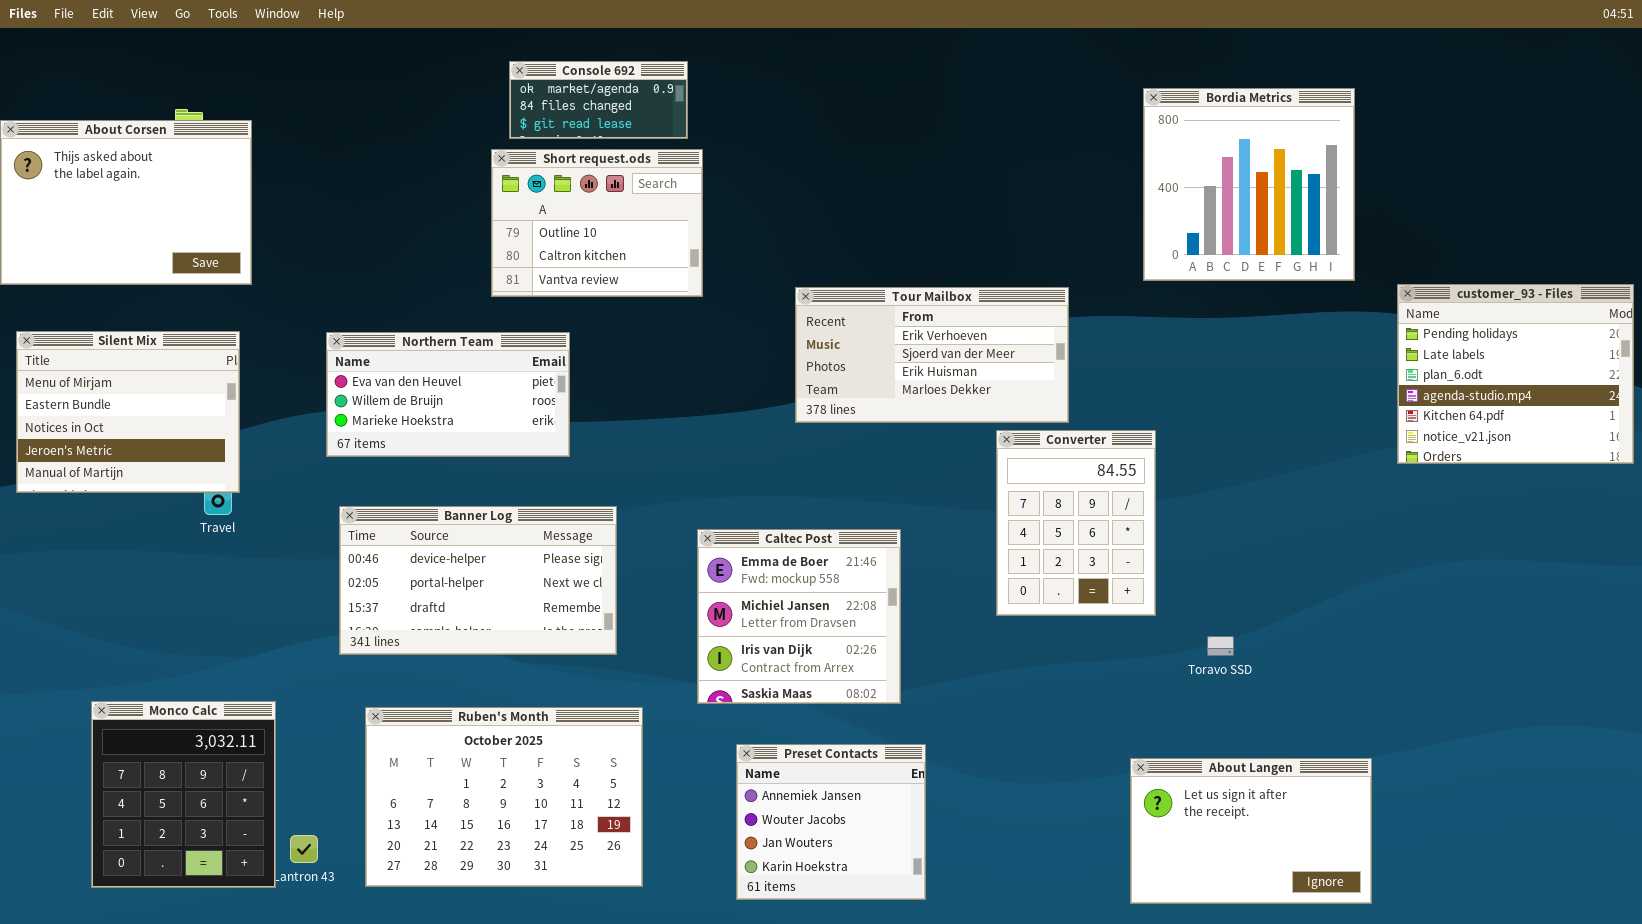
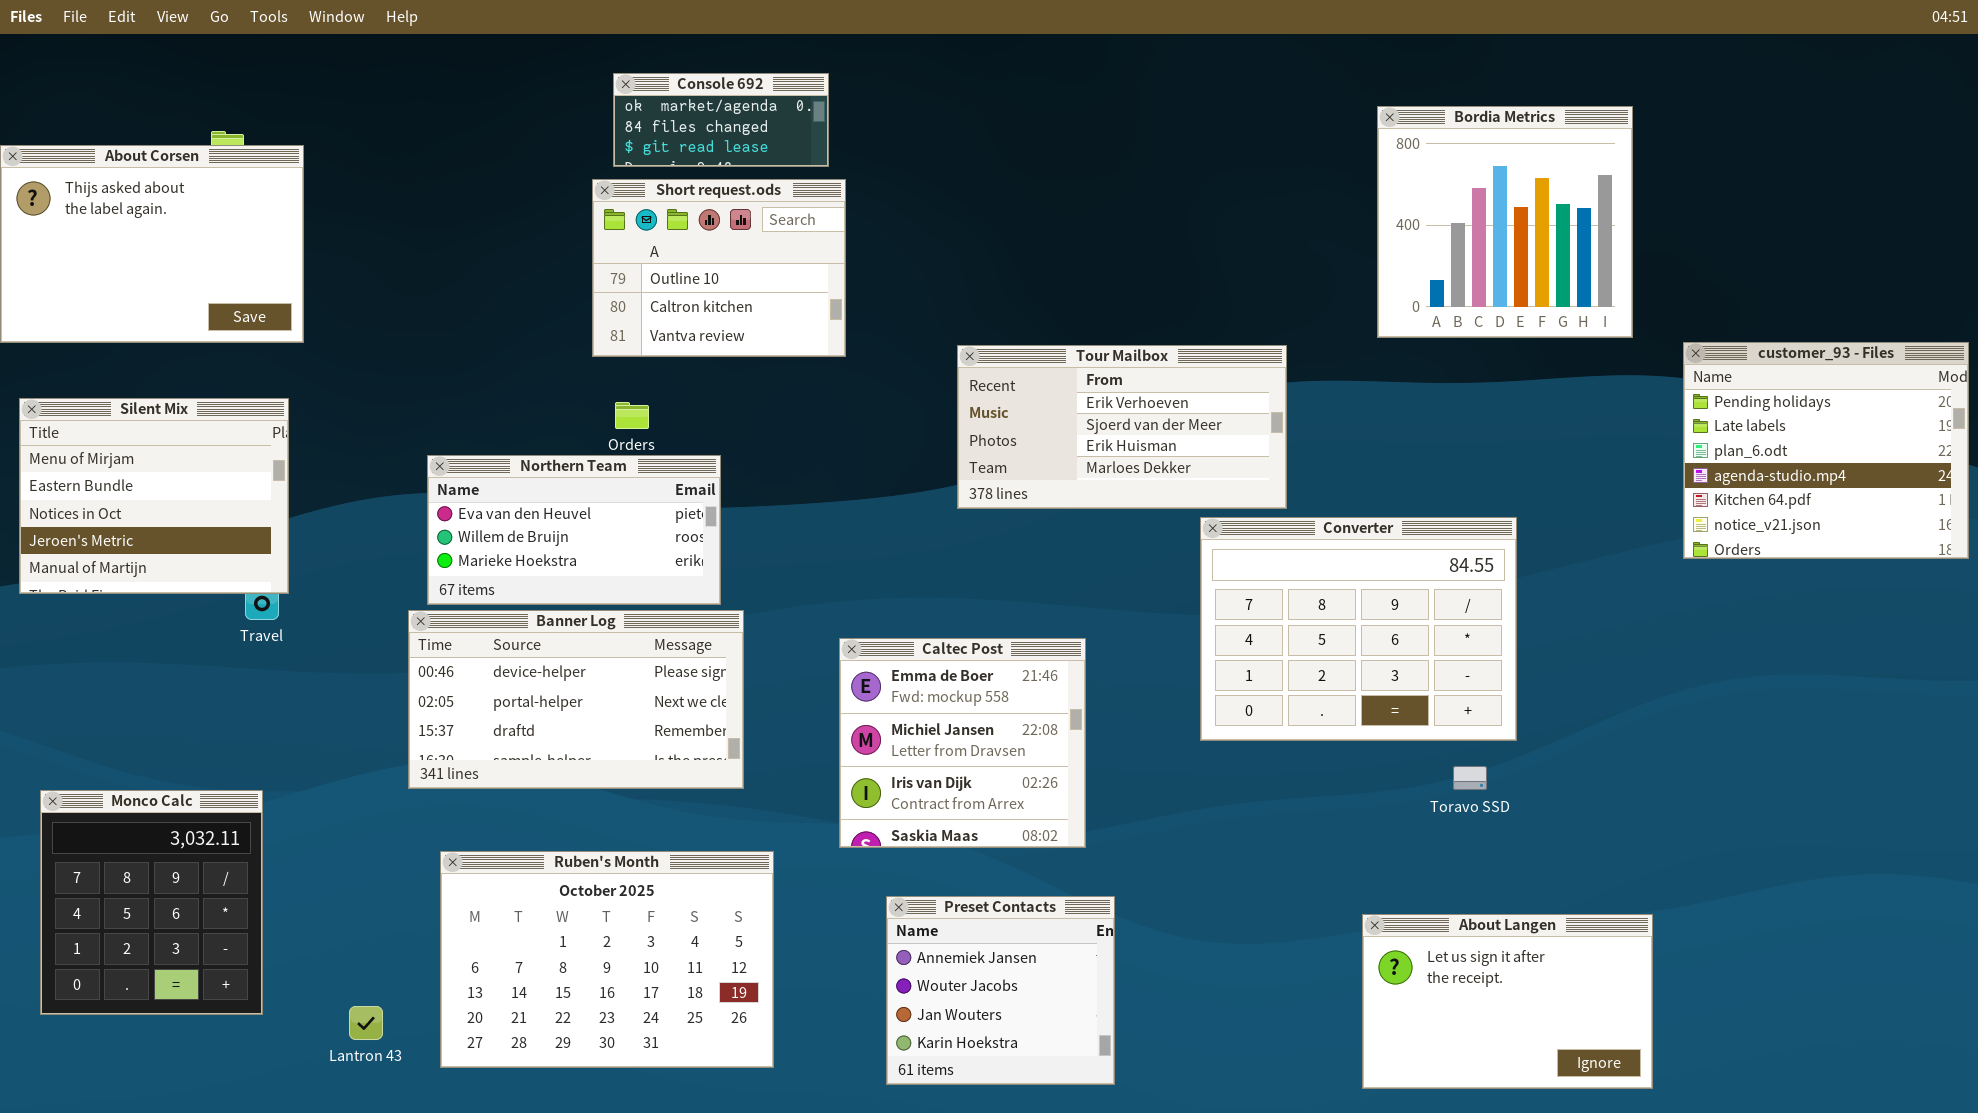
Northern Team: [326,332,570,457] -> [427,455,721,605], moved
Converter: [996,430,1156,616] -> [1200,517,1517,741], resized
Monco Calc: [91,701,276,888] -> [40,790,263,1015], moved

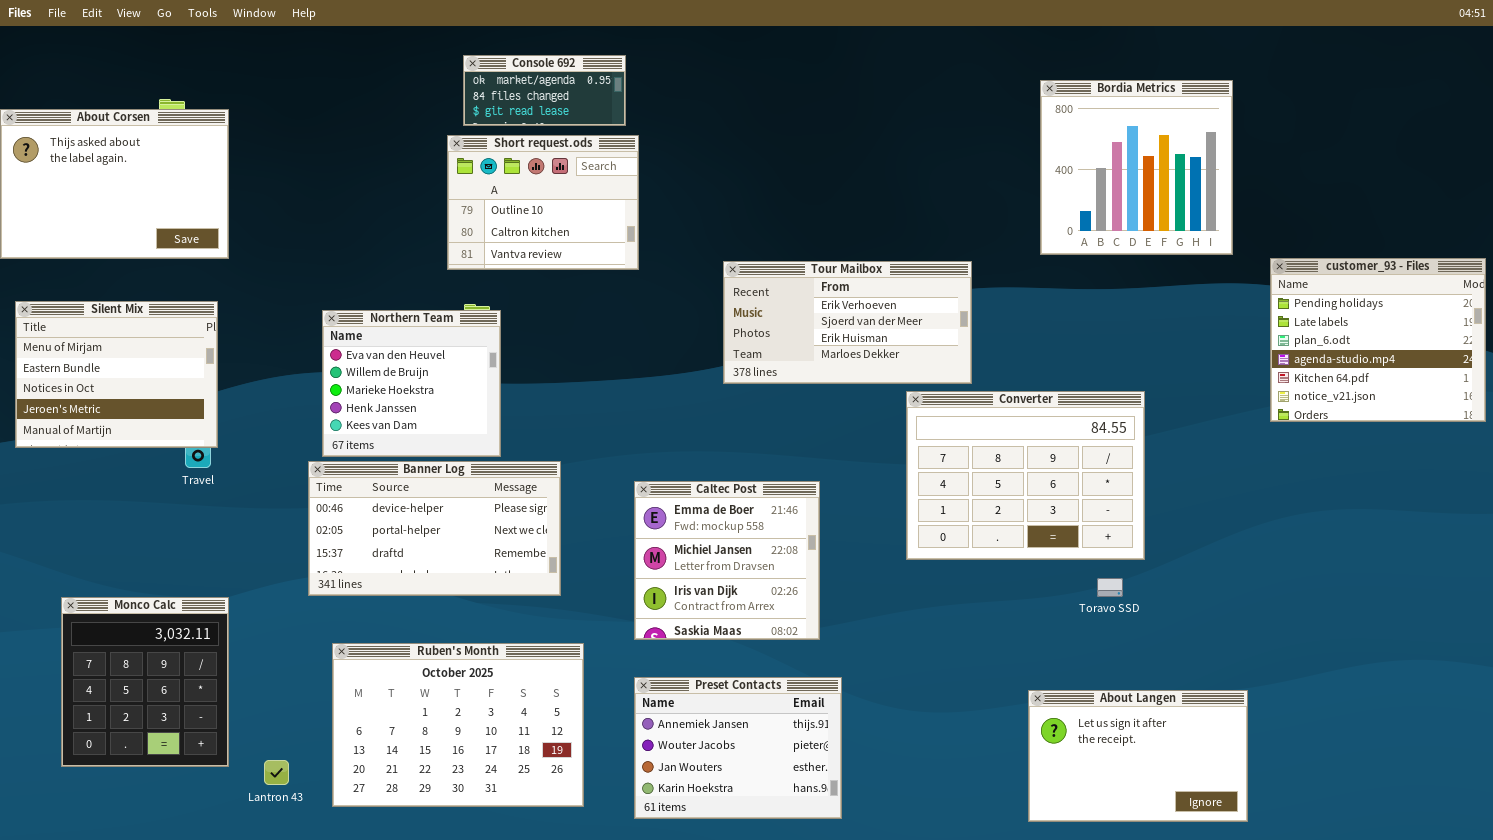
Northern Team: [427,455,721,605] -> [322,310,501,457], resized
Monco Calc: [40,790,263,1015] -> [61,597,229,767], moved
Preset Contacts: [886,896,1115,1085] -> [634,677,842,819], resized

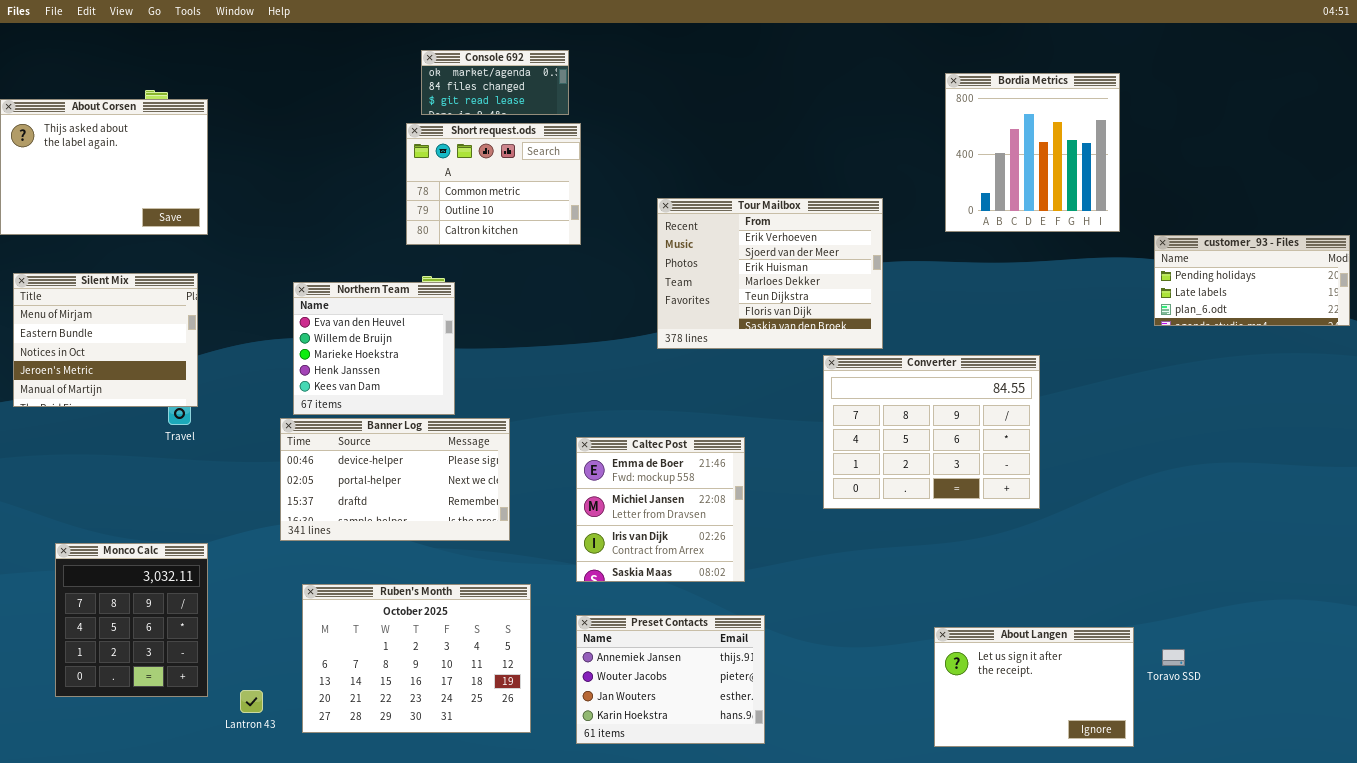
Short request.ods: [447,135,639,270] -> [406,123,581,245], scrolled up 1 row
customer_93 - Files: [1270,258,1486,422] -> [1154,235,1350,326], resized
Tour Mailbox: [723,261,972,384] -> [657,198,883,349], resized
Toravo SSD: [1097,578,1123,597] -> [1162,649,1185,666], moved

